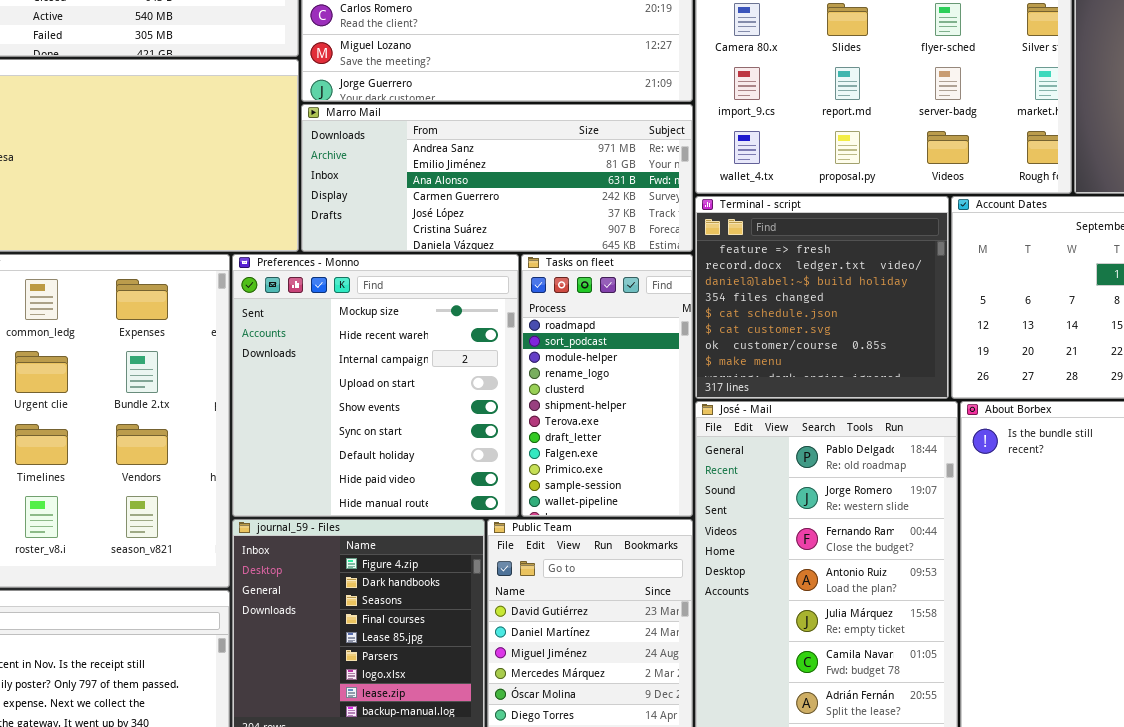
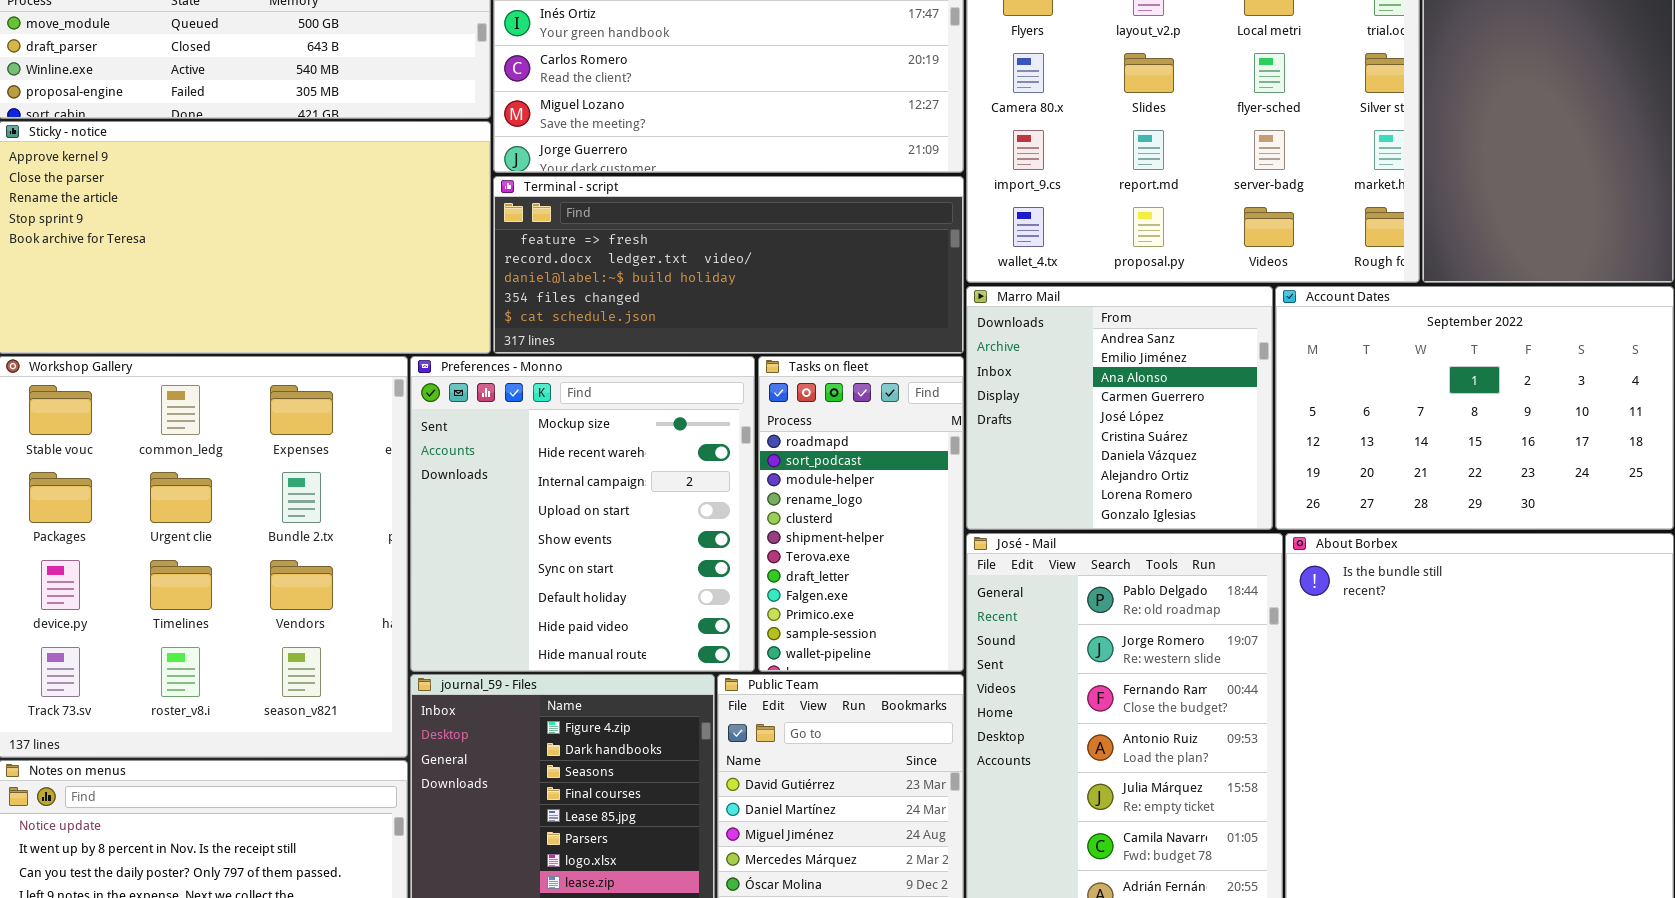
Marro Mail: [301,104,693,252] -> [966,286,1273,530], moved, resized
Terminal - script: [695,196,949,399] -> [493,176,964,354], moved, resized

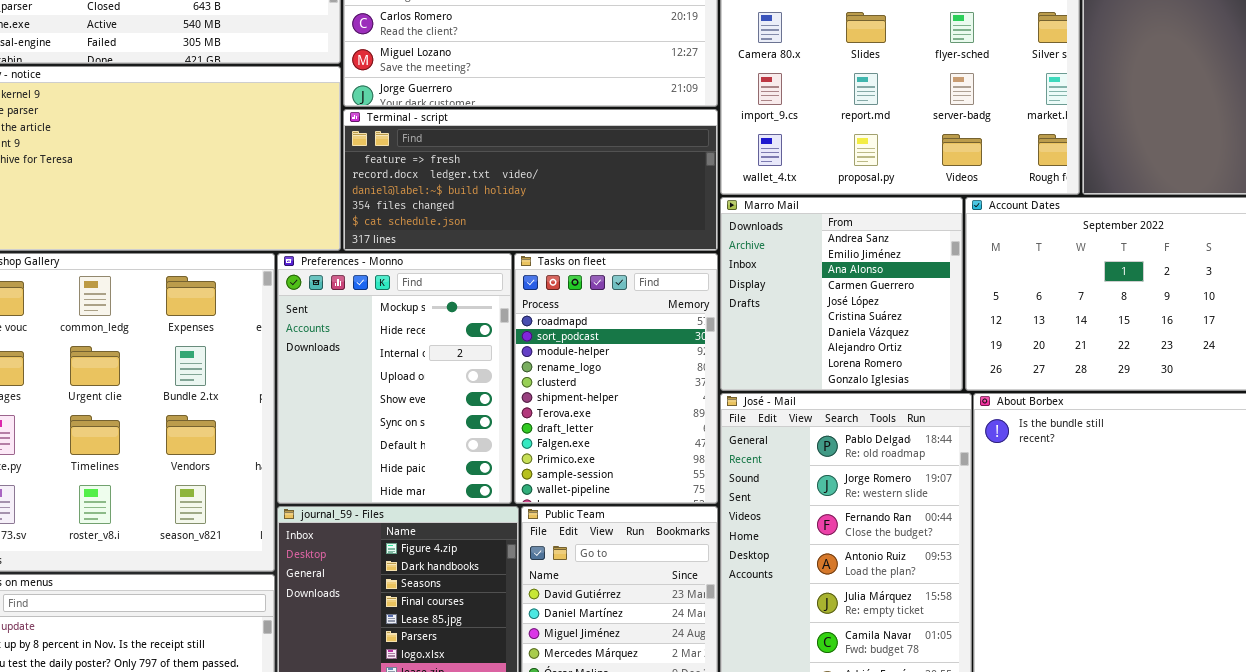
Preferences - Monno: [410,356,755,672] -> [277,253,512,504], resized
Tasks on fleet: [758,356,964,672] -> [514,253,718,504], resized

